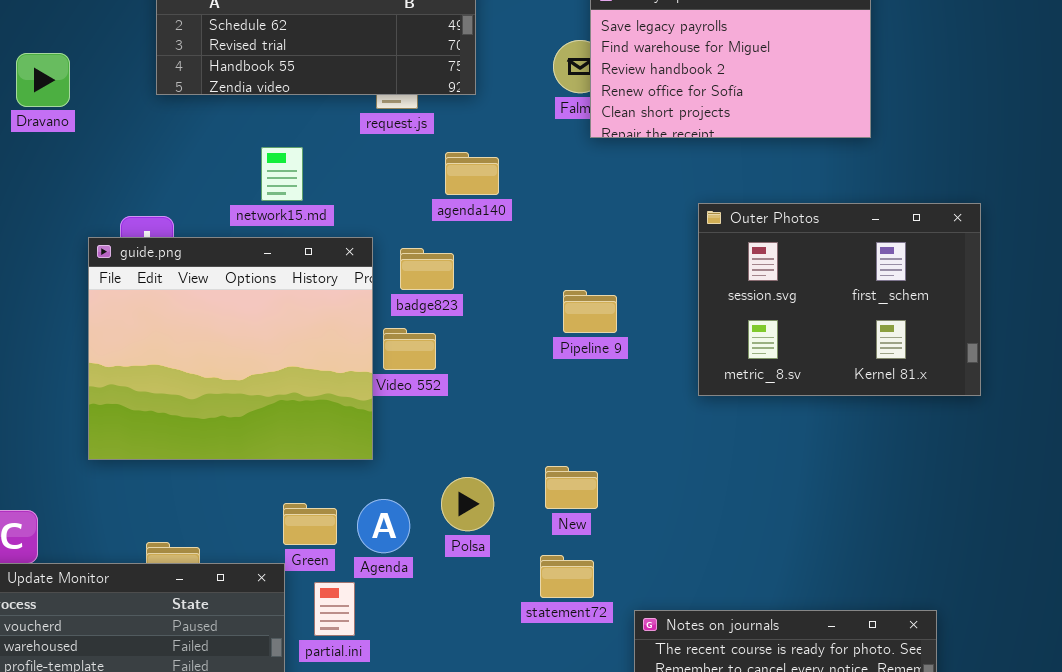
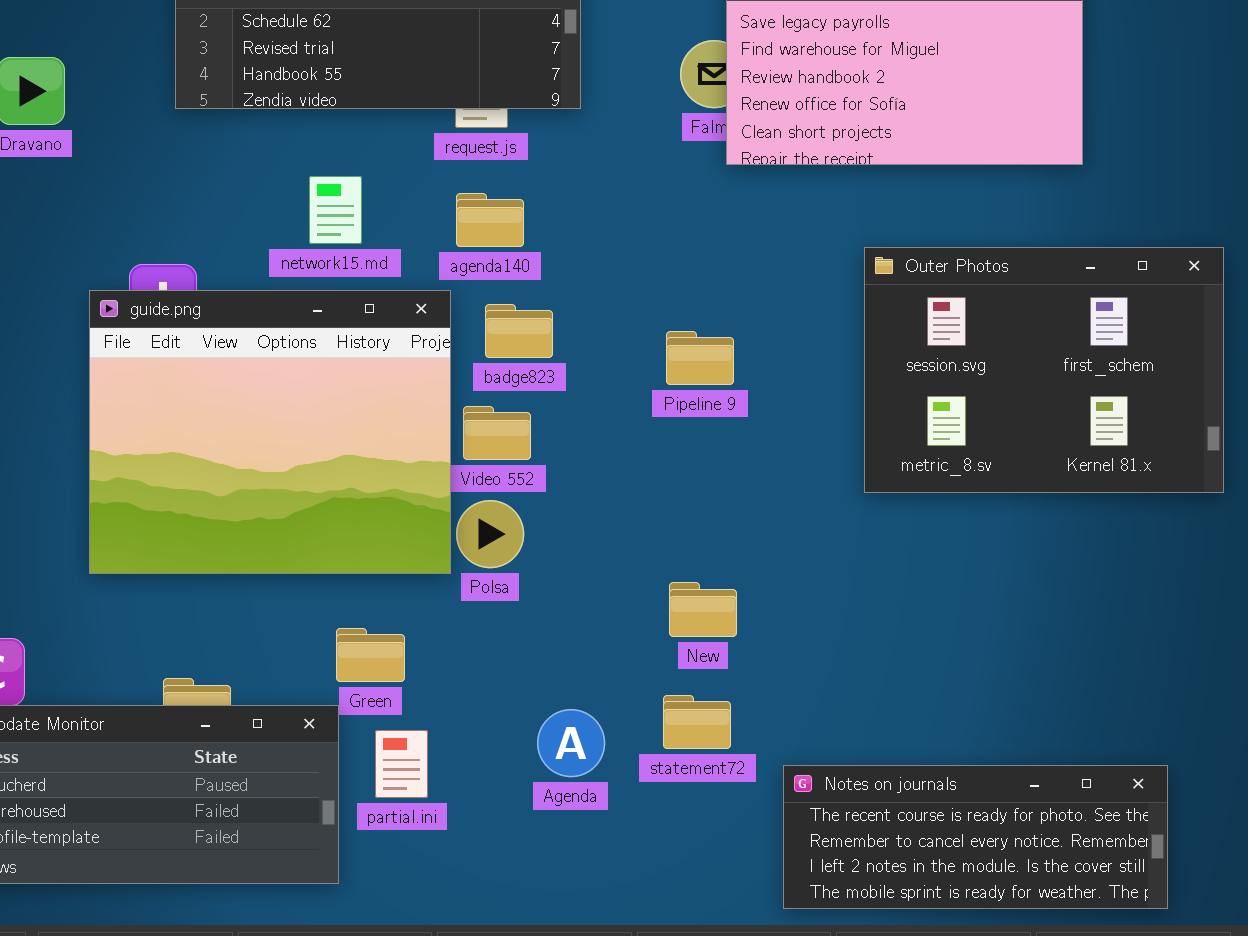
agenda140: [445,152,499,195] -> [456,193,524,247], moved
Pipeline 9: [563,290,617,333] -> [666,331,734,385], moved
Polsa: [441,477,494,531] -> [456,500,524,568], moved
Agenda: [357,499,410,553] -> [537,709,605,777], moved

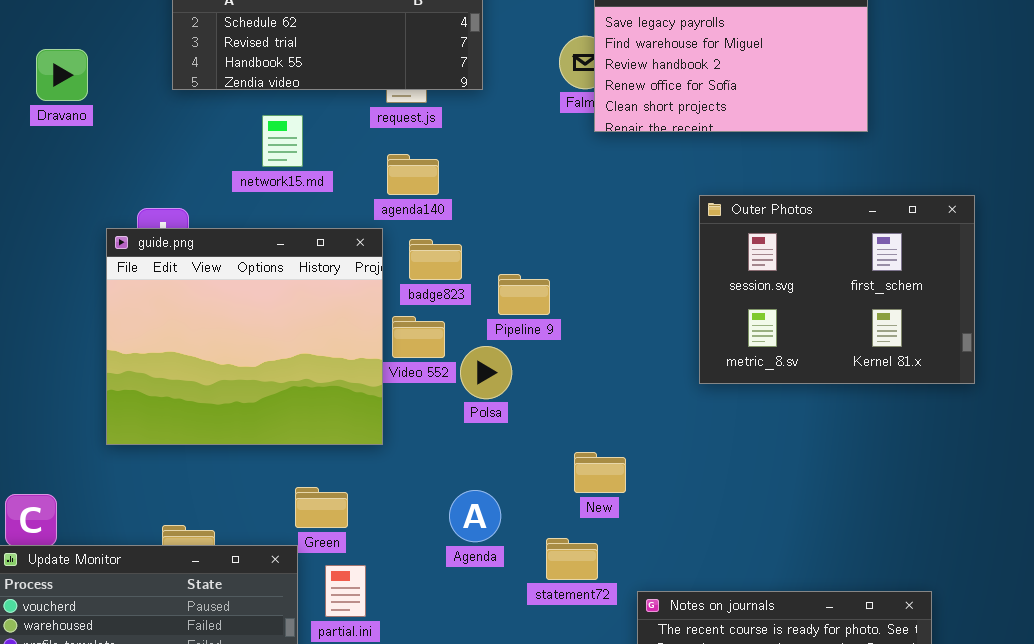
network15.md: [309,176,362,244] -> [262,115,303,167], moved
Pipeline 9: [666,331,734,385] -> [498,274,550,315], moved
Polsa: [456,500,524,568] -> [460,346,512,399], moved
New: [669,582,737,637] -> [574,452,626,493], moved
Agenda: [537,709,605,777] -> [449,490,501,542], moved

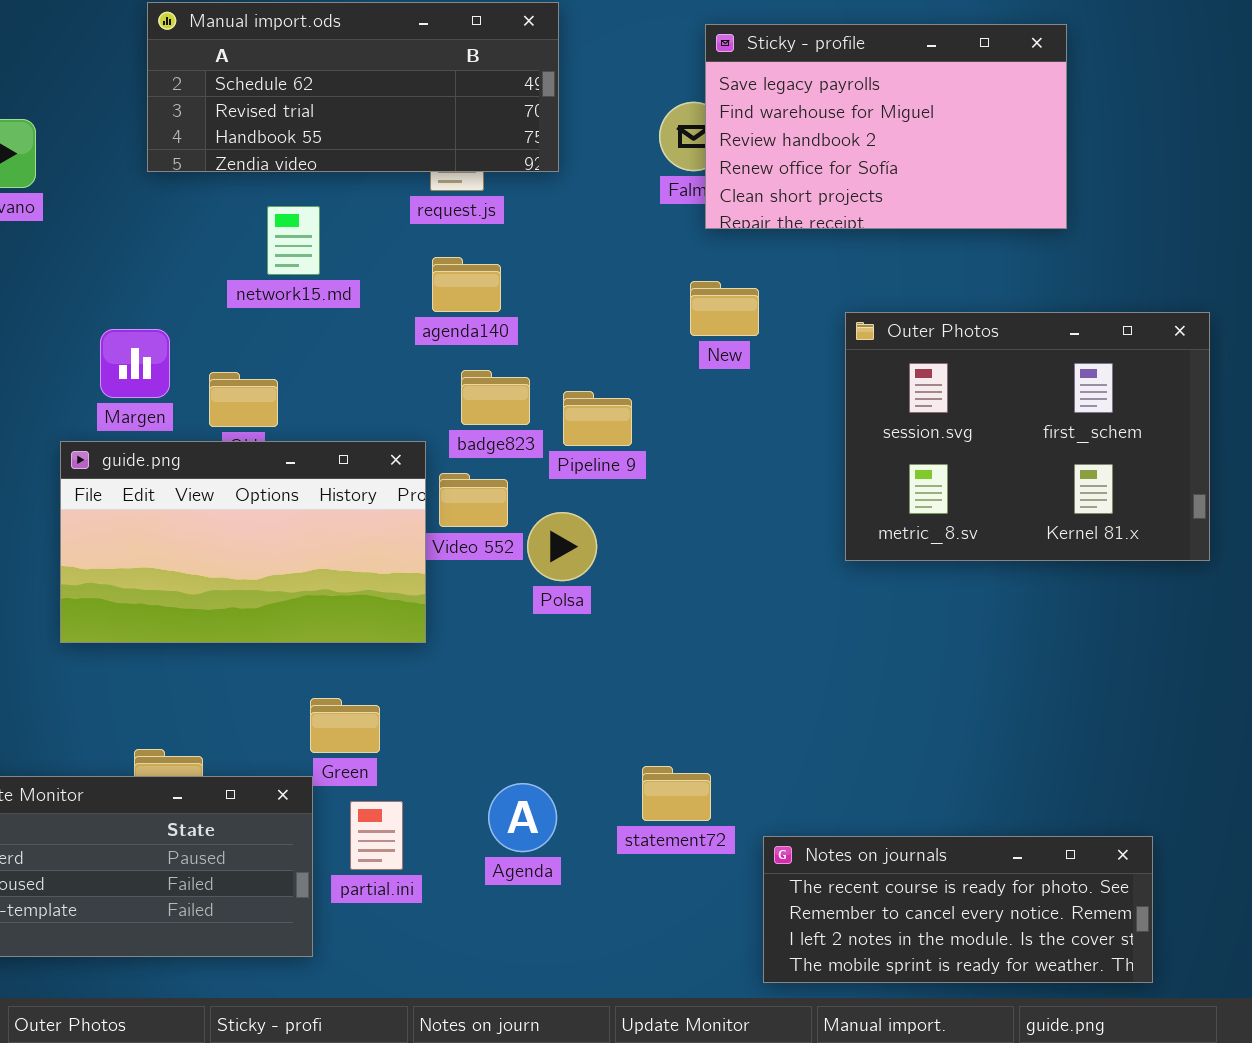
guide.png: [106,228,383,445] -> [60,441,426,643], resized
Pipeline 9: [498,274,550,315] -> [563,391,632,446], moved
New: [574,452,626,493] -> [690,281,759,336], moved
Agenda: [449,490,501,542] -> [488,783,557,852], moved

